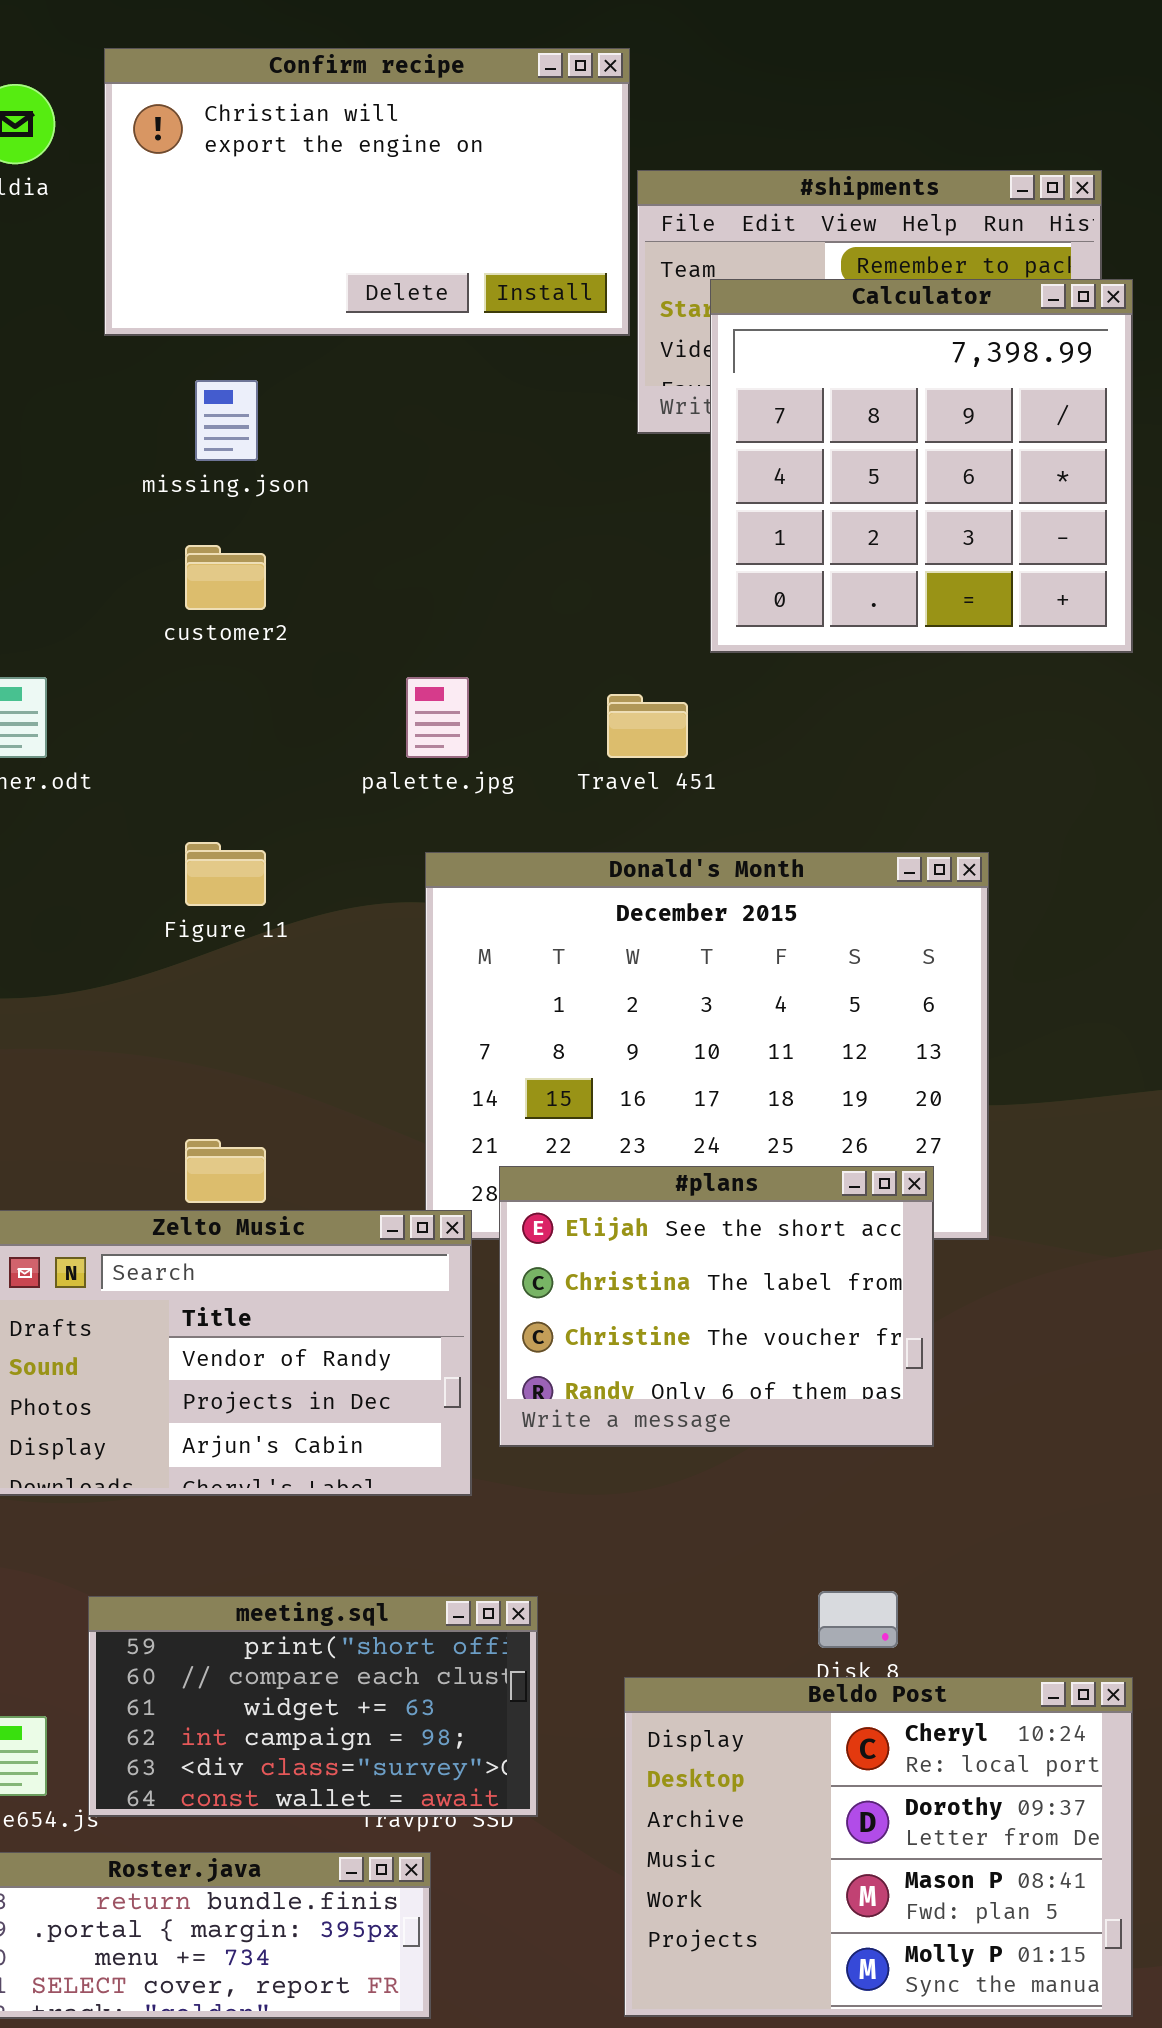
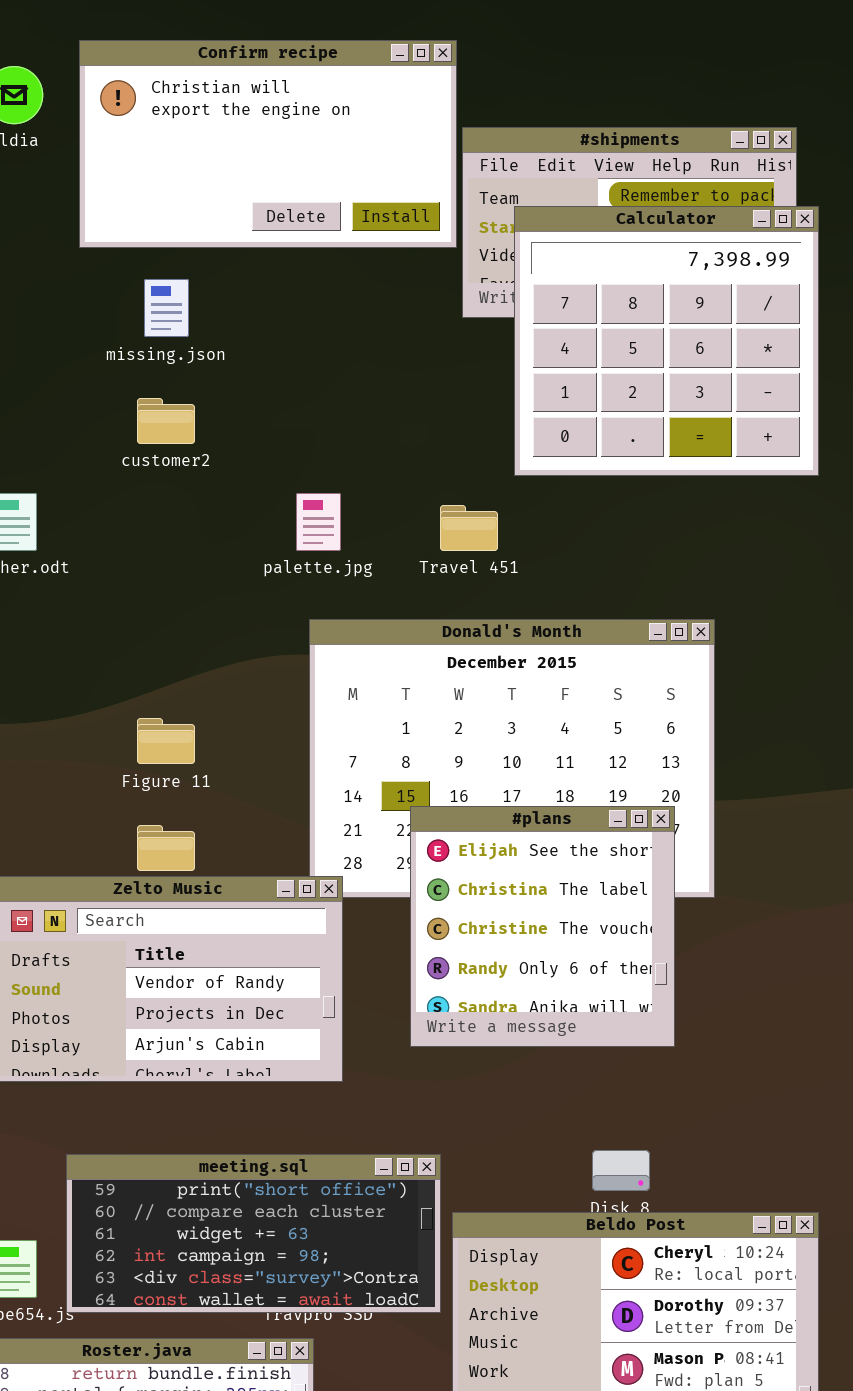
Figure 11: [185,842,266,906] -> [137,718,195,764], moved
#plans: [499,1166,934,1447] -> [410,806,675,1047], resized
meeting.sql: [88,1596,538,1817] -> [66,1154,441,1313], resized

